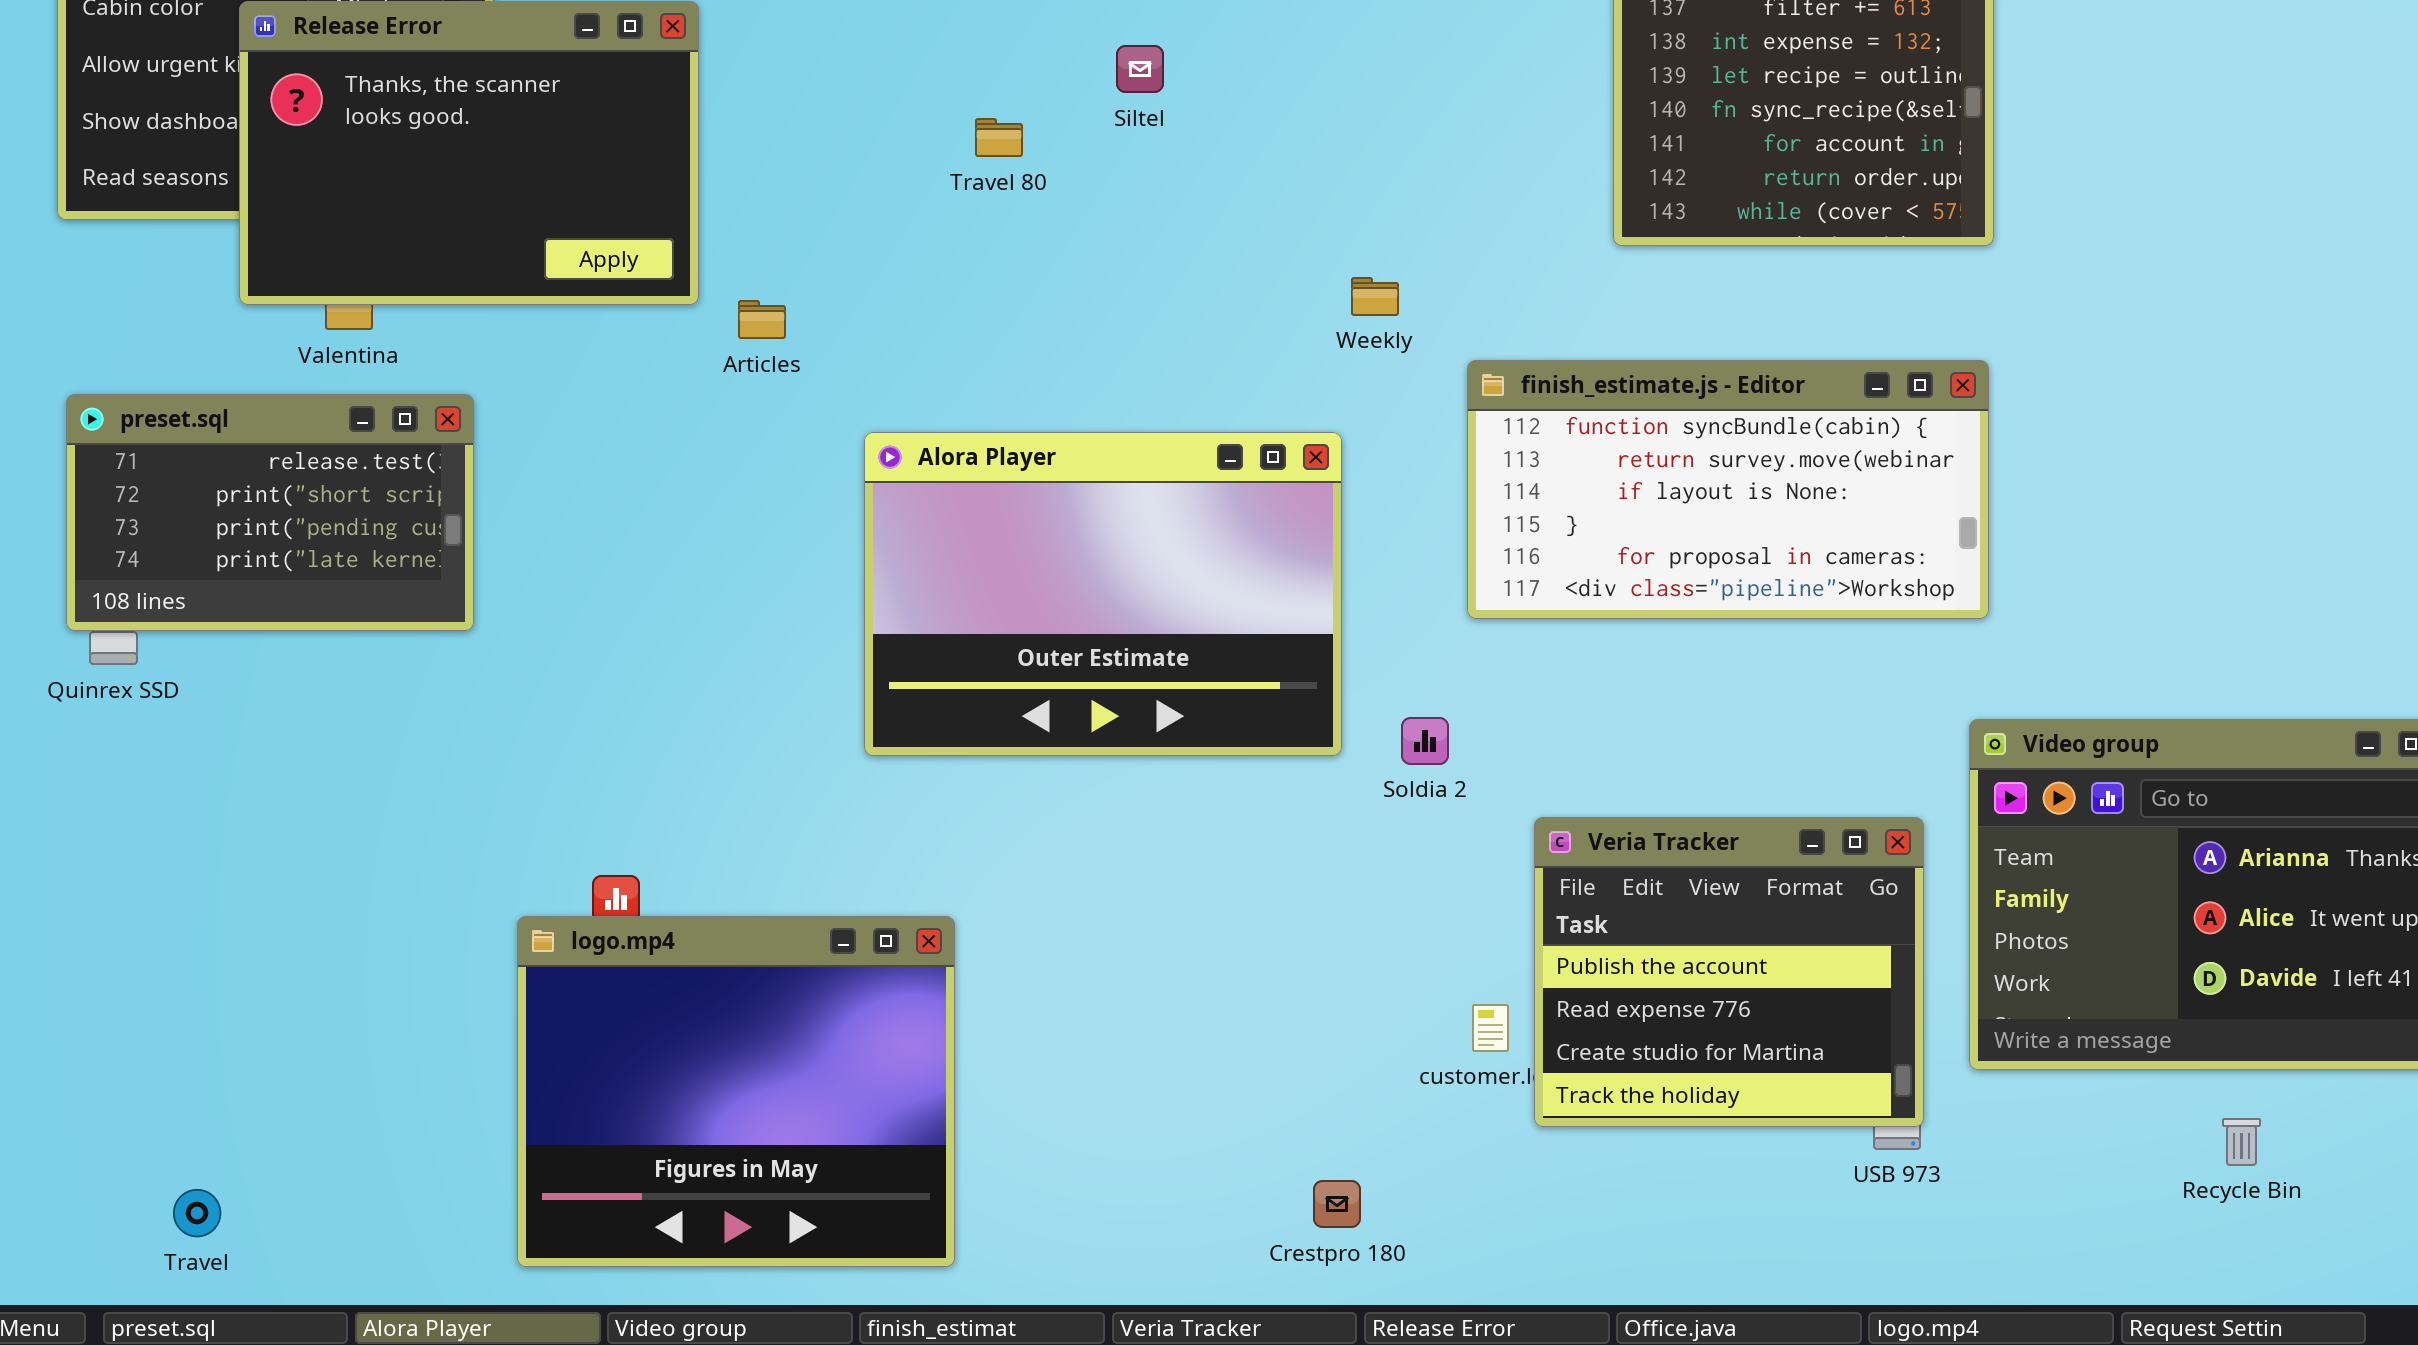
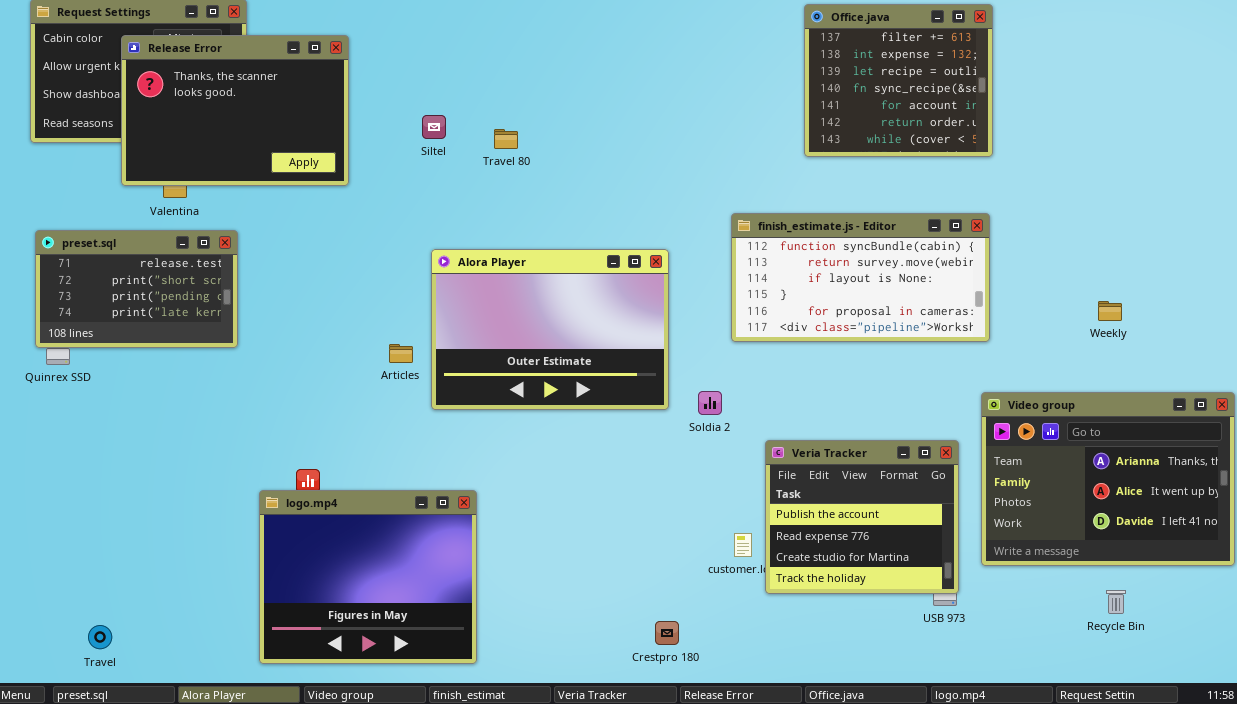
Siltel: [1116,45,1164,93] -> [422,115,446,139], moved
Travel 80: [975,118,1023,157] -> [494,129,518,149], moved
Weekly: [1351,277,1399,316] -> [1098,301,1122,321], moved
Articles: [738,300,786,339] -> [389,344,413,363], moved

